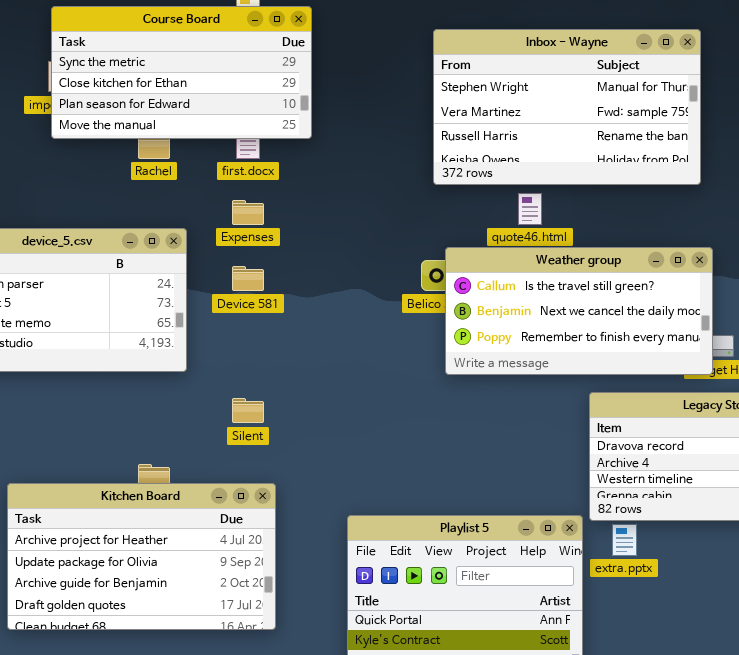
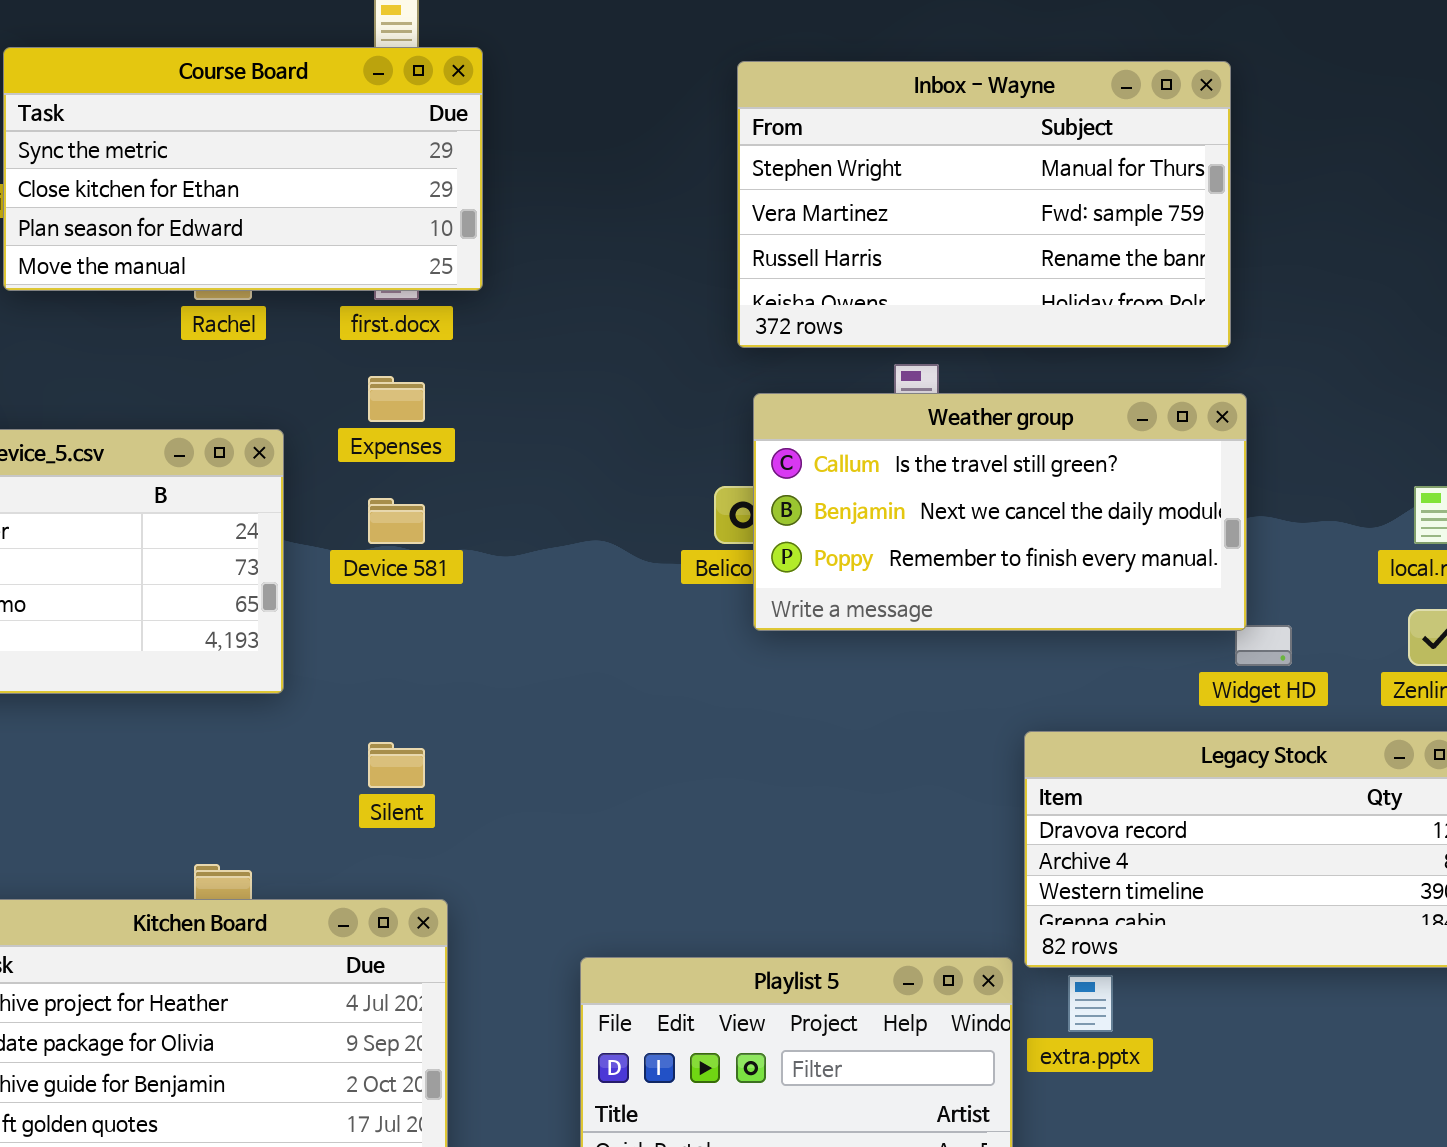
Course Board: [51,6,312,139] -> [3,47,483,291], moved
Weather group: [445,247,713,375] -> [753,393,1247,631], moved

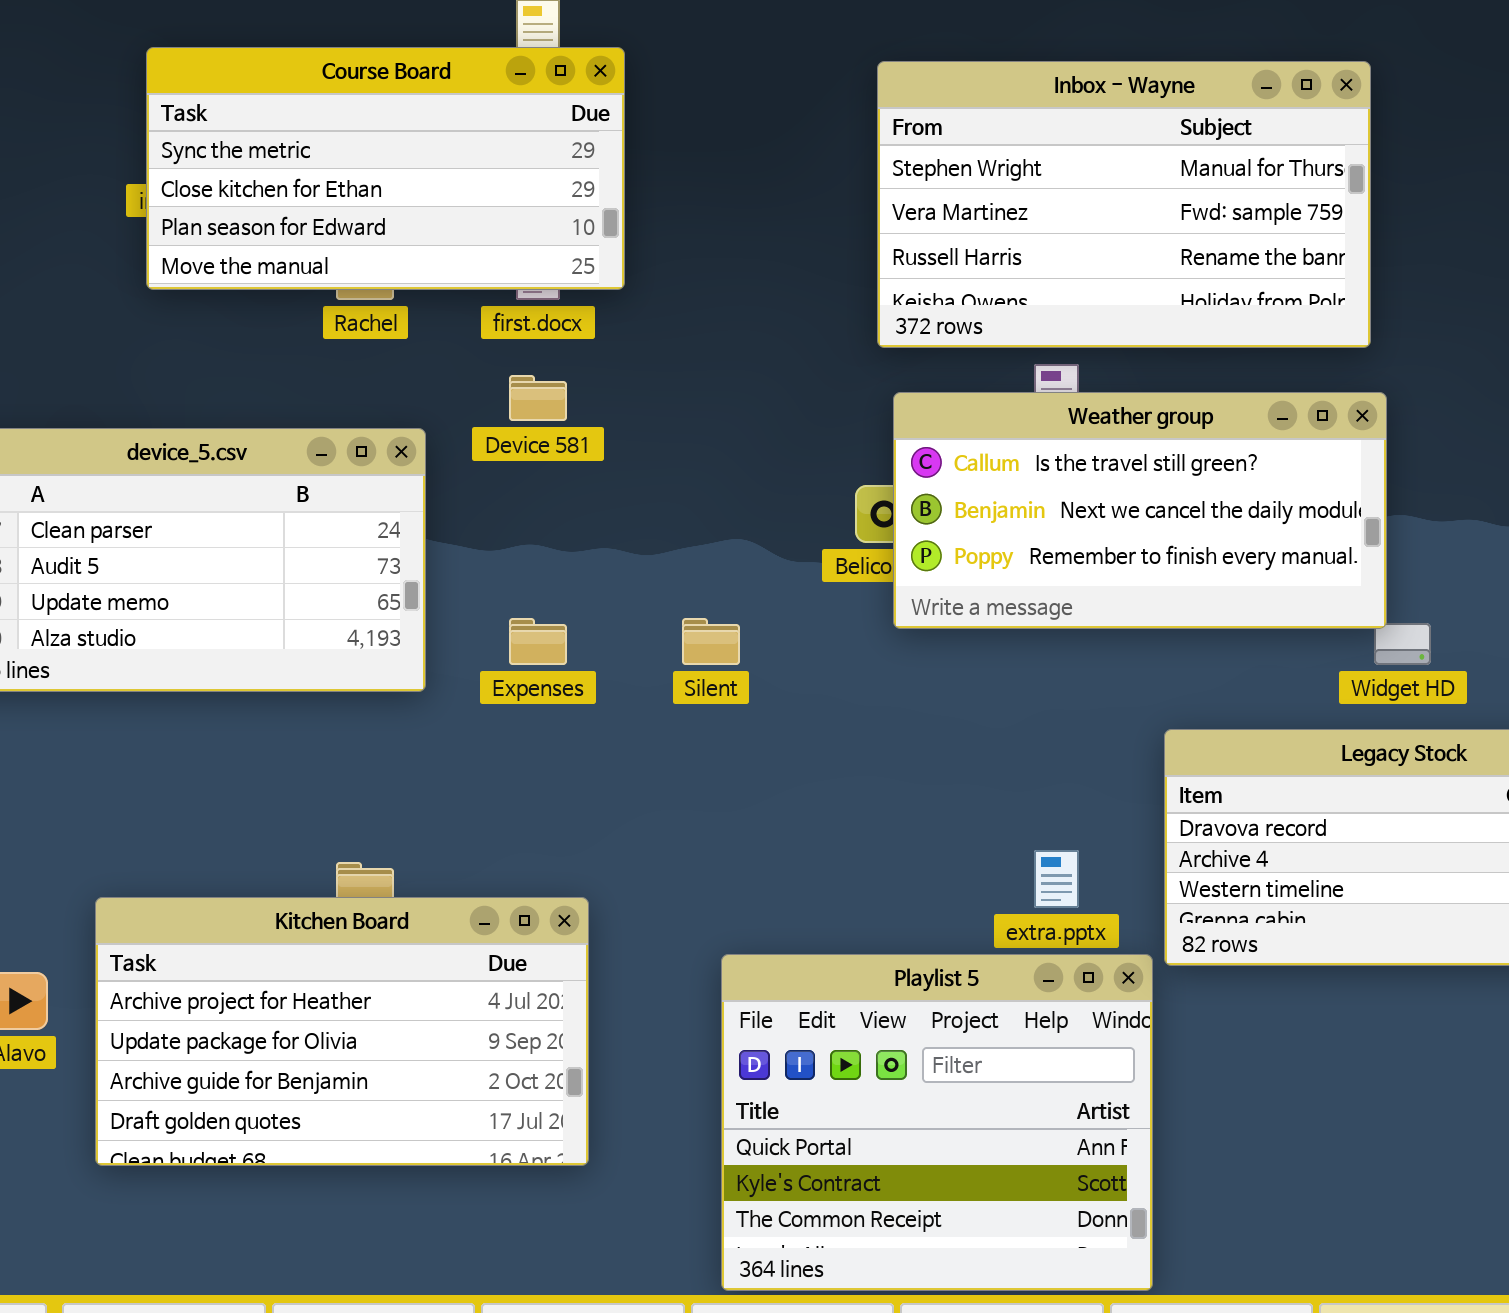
Expenses: [368,376,425,422] -> [509,618,567,665], moved
Device 581: [368,498,425,544] -> [509,375,567,421], moved
Silent: [368,742,425,788] -> [682,618,740,665], moved
extra.pptx: [1068,975,1113,1032] -> [1034,850,1079,908], moved

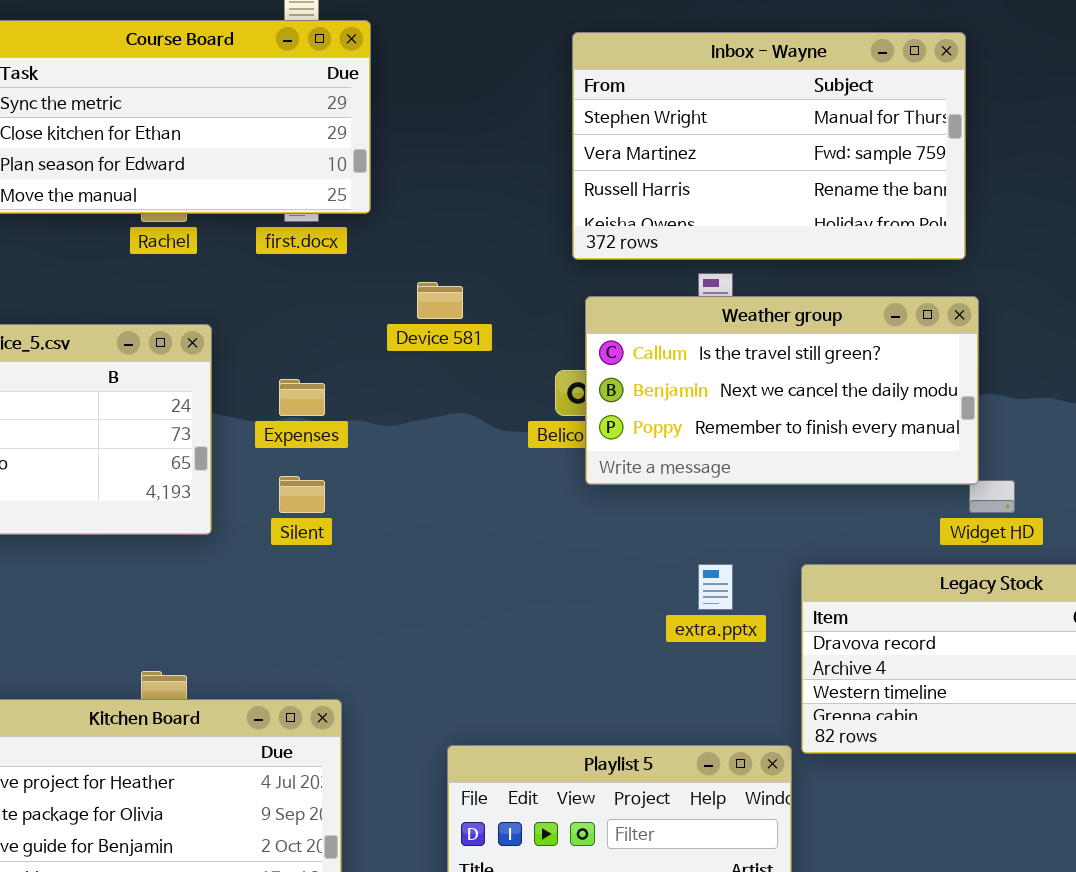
Device 581: [509,375,567,421] -> [417,282,463,319], moved
Expenses: [509,618,567,665] -> [279,379,325,416], moved
Silent: [682,618,740,665] -> [279,476,325,513], moved
extra.pptx: [1034,850,1079,908] -> [698,564,733,610], moved

